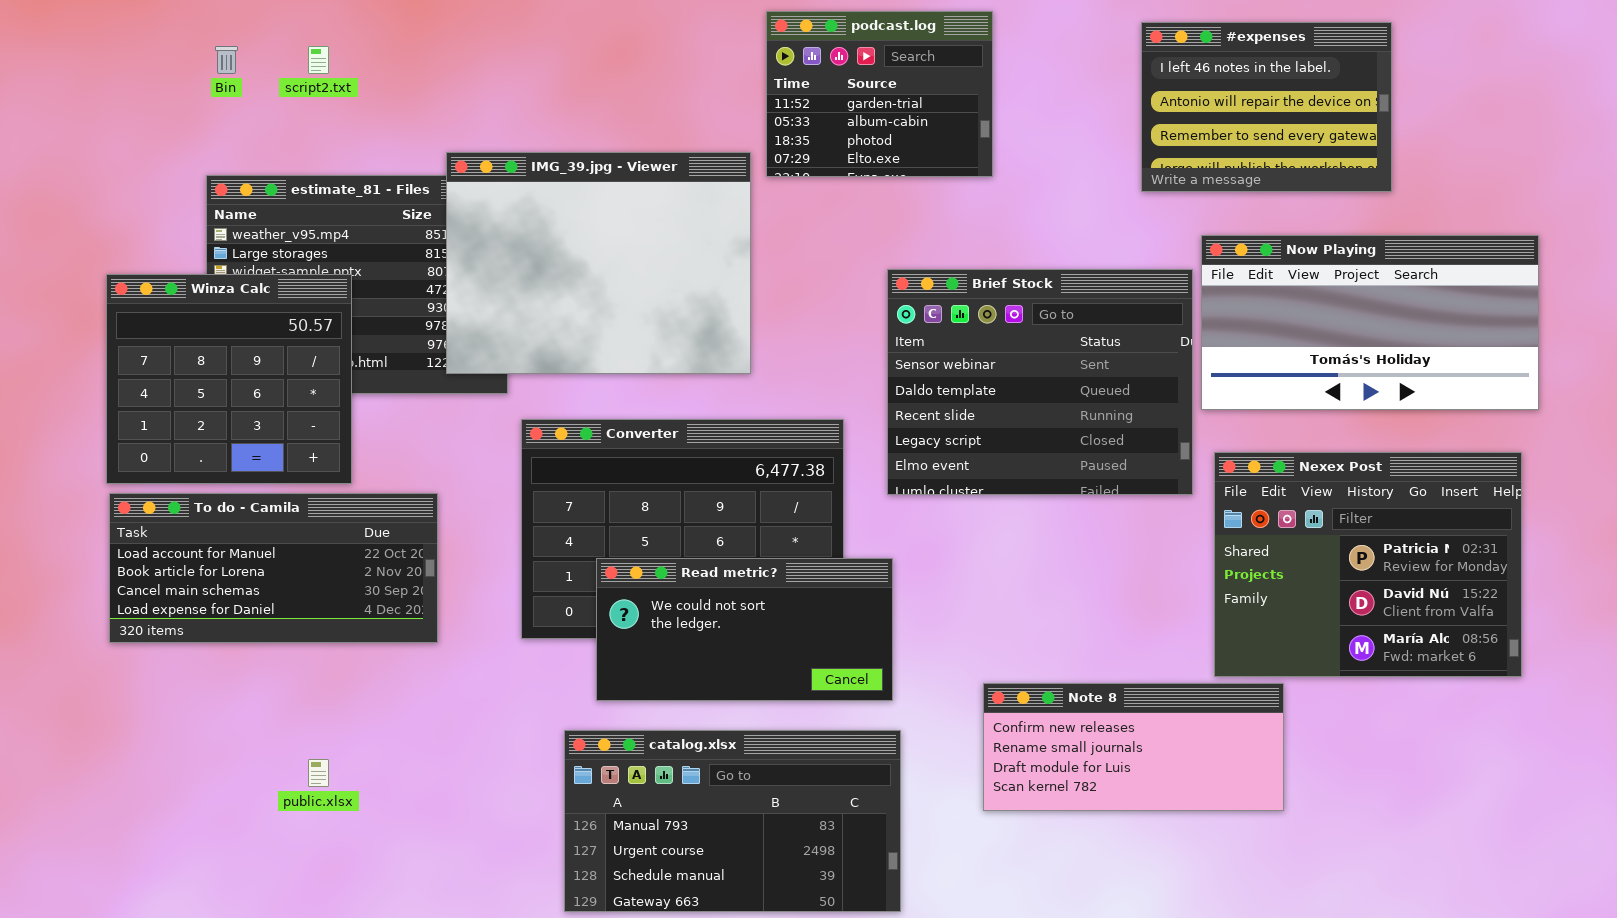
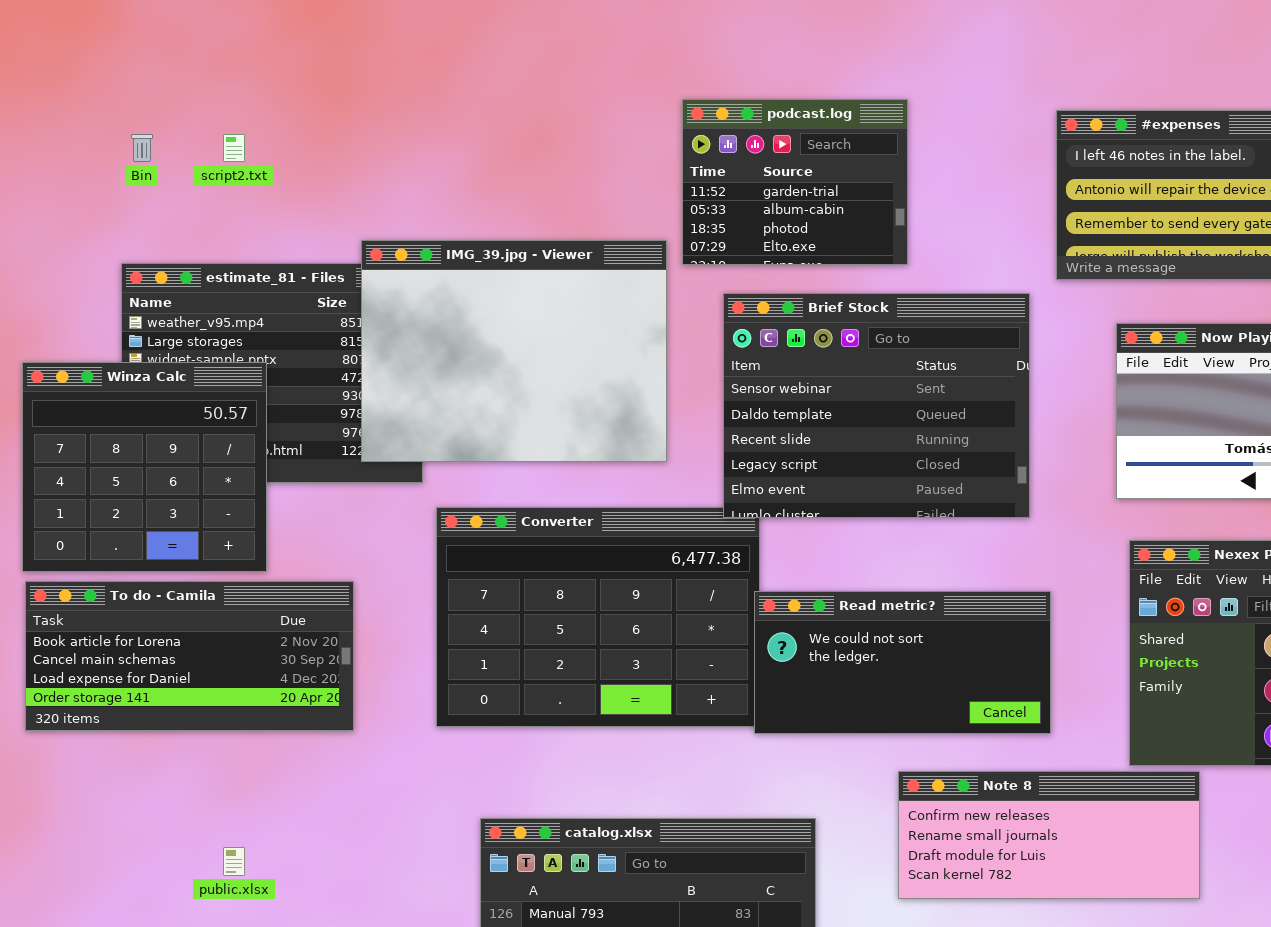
Brief Stock: [887,269,1193,495] -> [723,293,1030,518], moved
To do - Camila: [109,493,438,643] -> [25,581,354,731], scrolled down 1 row
Read metric?: [596,558,893,701] -> [754,591,1051,734], moved

